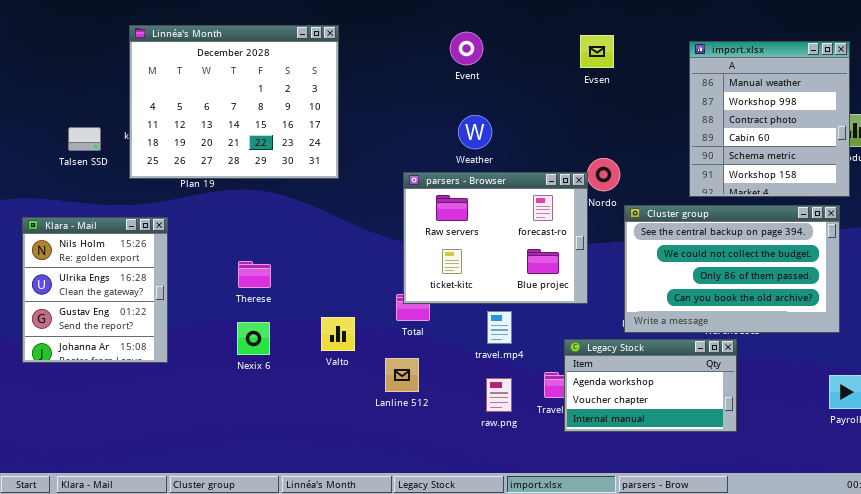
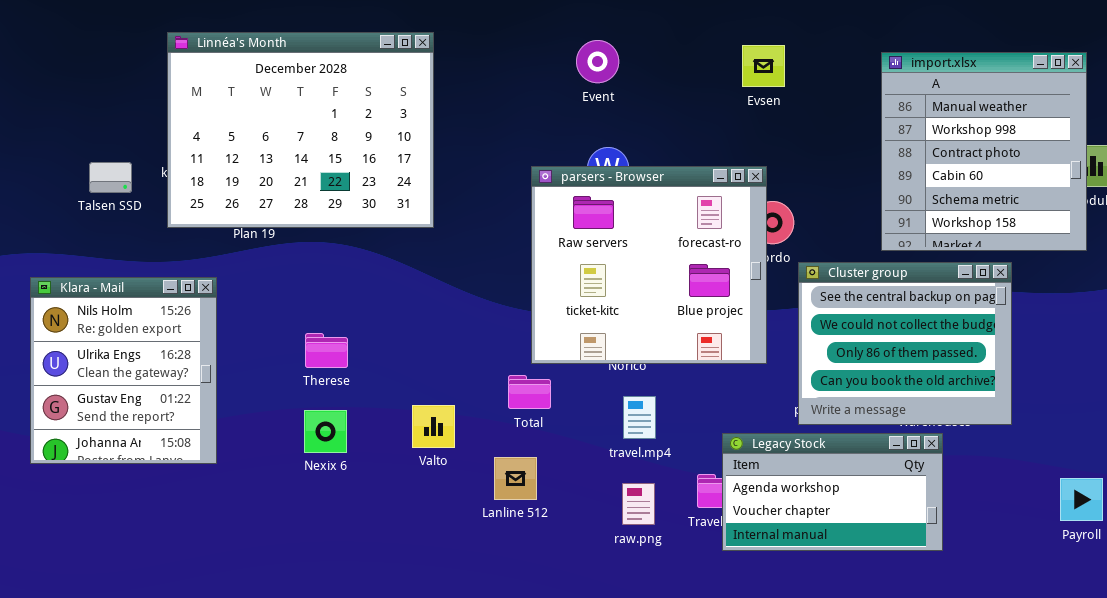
parsers - Browser: [403,172,588,304] -> [531,166,767,364], moved, resized
Cluster group: [624,205,840,333] -> [798,262,1012,425], resized

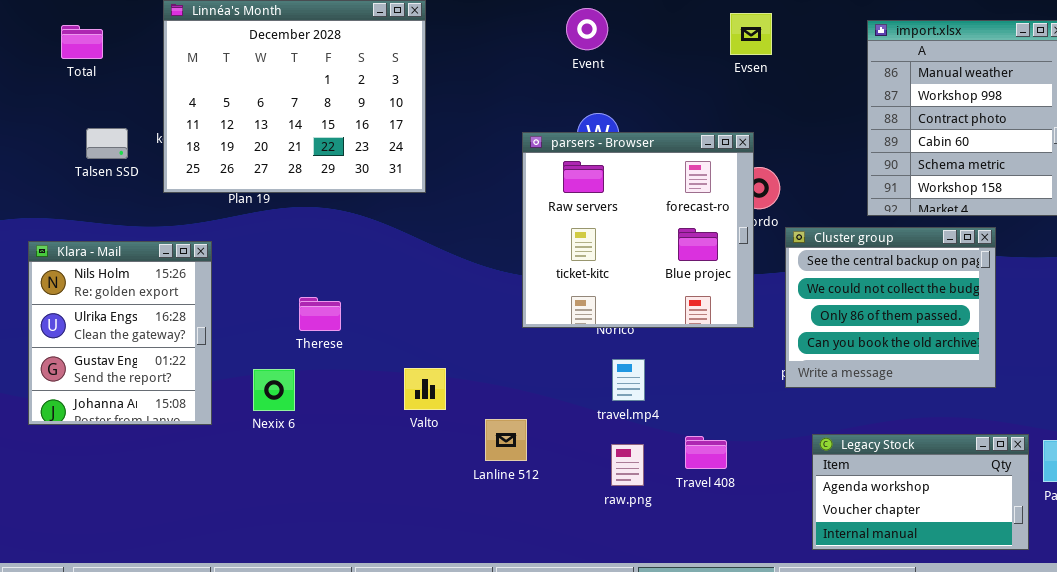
Total: [508,375,551,409] -> [61,25,103,59], moved
Nexix 6: [304,410,347,453] -> [253,369,295,411], moved
Legacy Stock: [722,433,943,551] -> [812,434,1029,550], moved

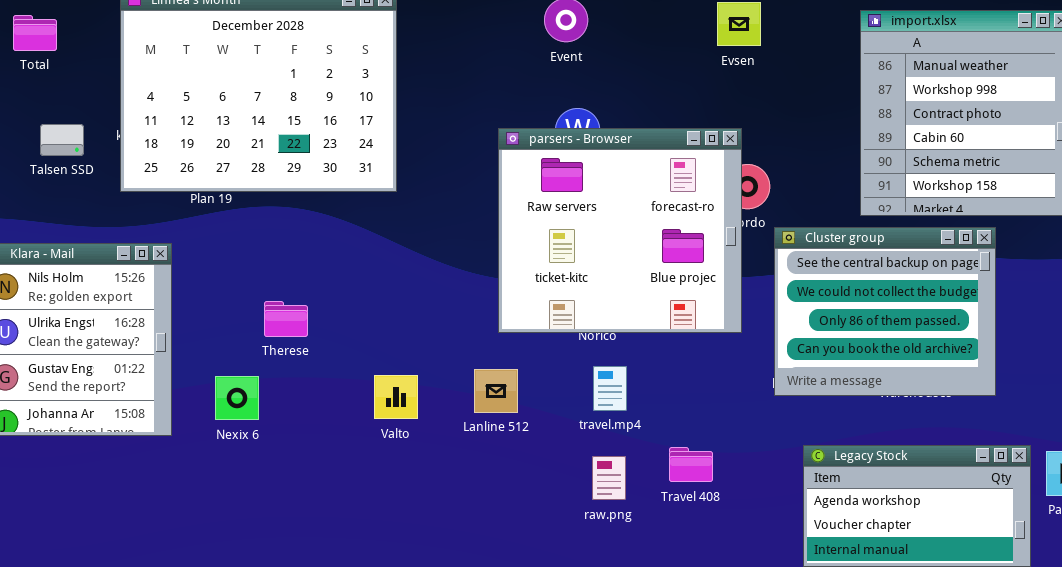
Lanline 512: [485,419,527,461] -> [474,369,518,413], moved

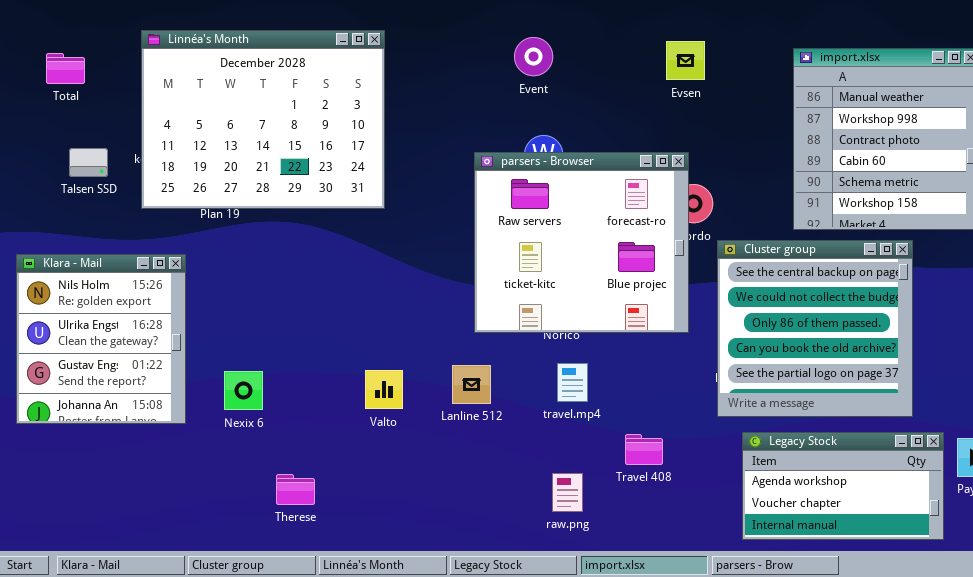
Cluster group: [774,227,996,396] -> [717,240,913,417], resized
Therese: [264,301,308,337] -> [276,474,315,505], moved
raw.png: [592,456,626,500] -> [552,473,583,512], moved

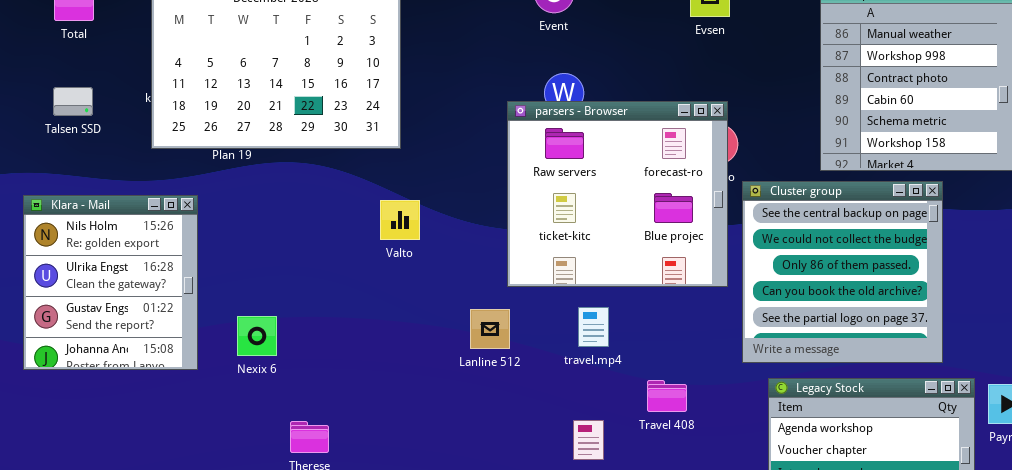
Talsen SSD: [69,148,108,177] -> [53,87,93,116], moved
parsers - Browser: [474,152,689,333] -> [507,101,728,287], moved
Valto: [365,370,403,409] -> [380,200,420,240], moved

